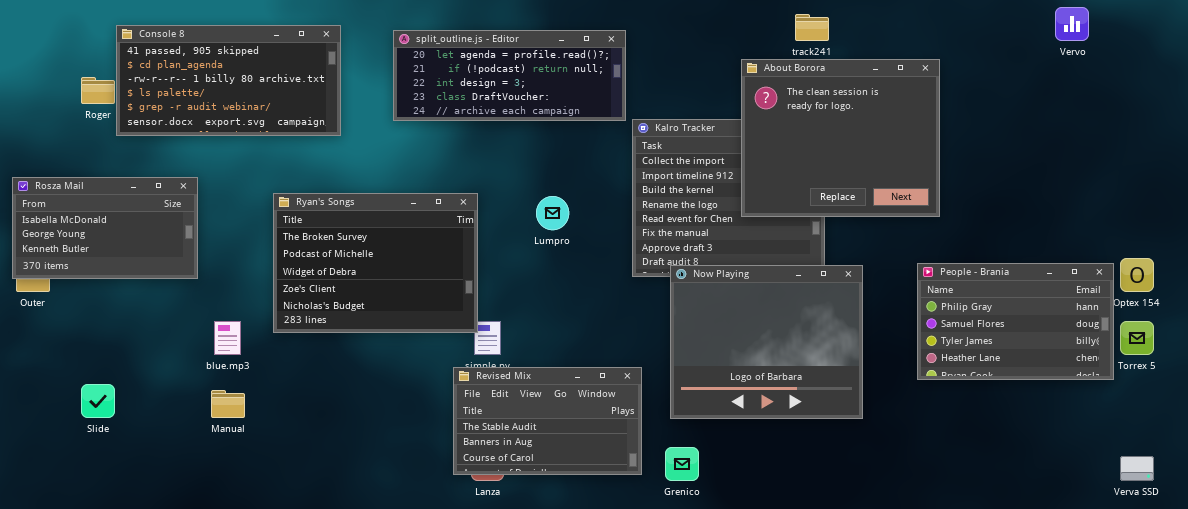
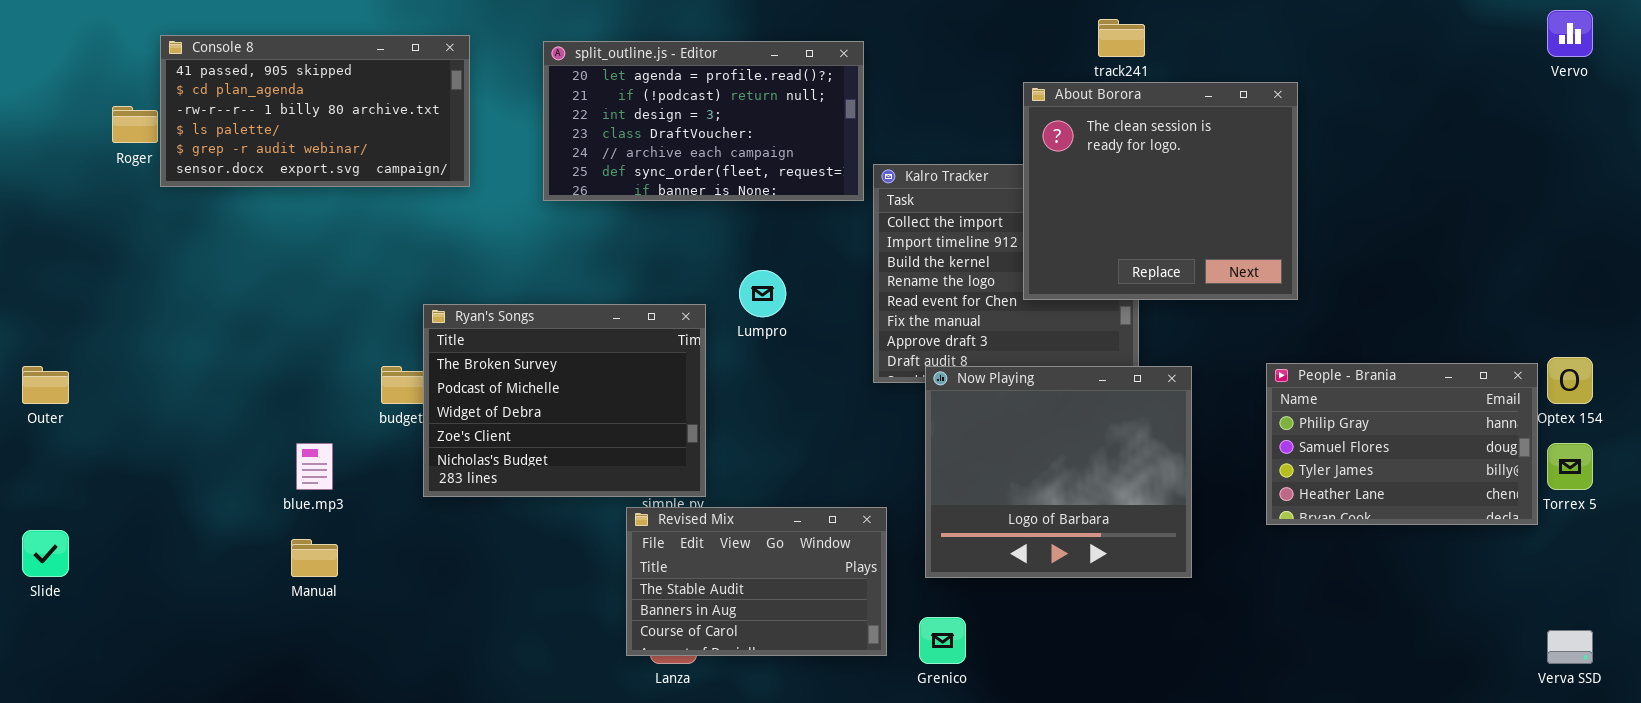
Vervo: [1055,7,1089,41] -> [1547,10,1593,57], moved
split_outline.js - Editor: [393,30,626,121] -> [543,41,864,201], resized
Rosza Mail: [12,177,198,279] -> none, closed
Ryan's Songs: [273,193,478,333] -> [423,304,706,497], moved
Slide: [81,384,115,418] -> [22,530,69,577], moved

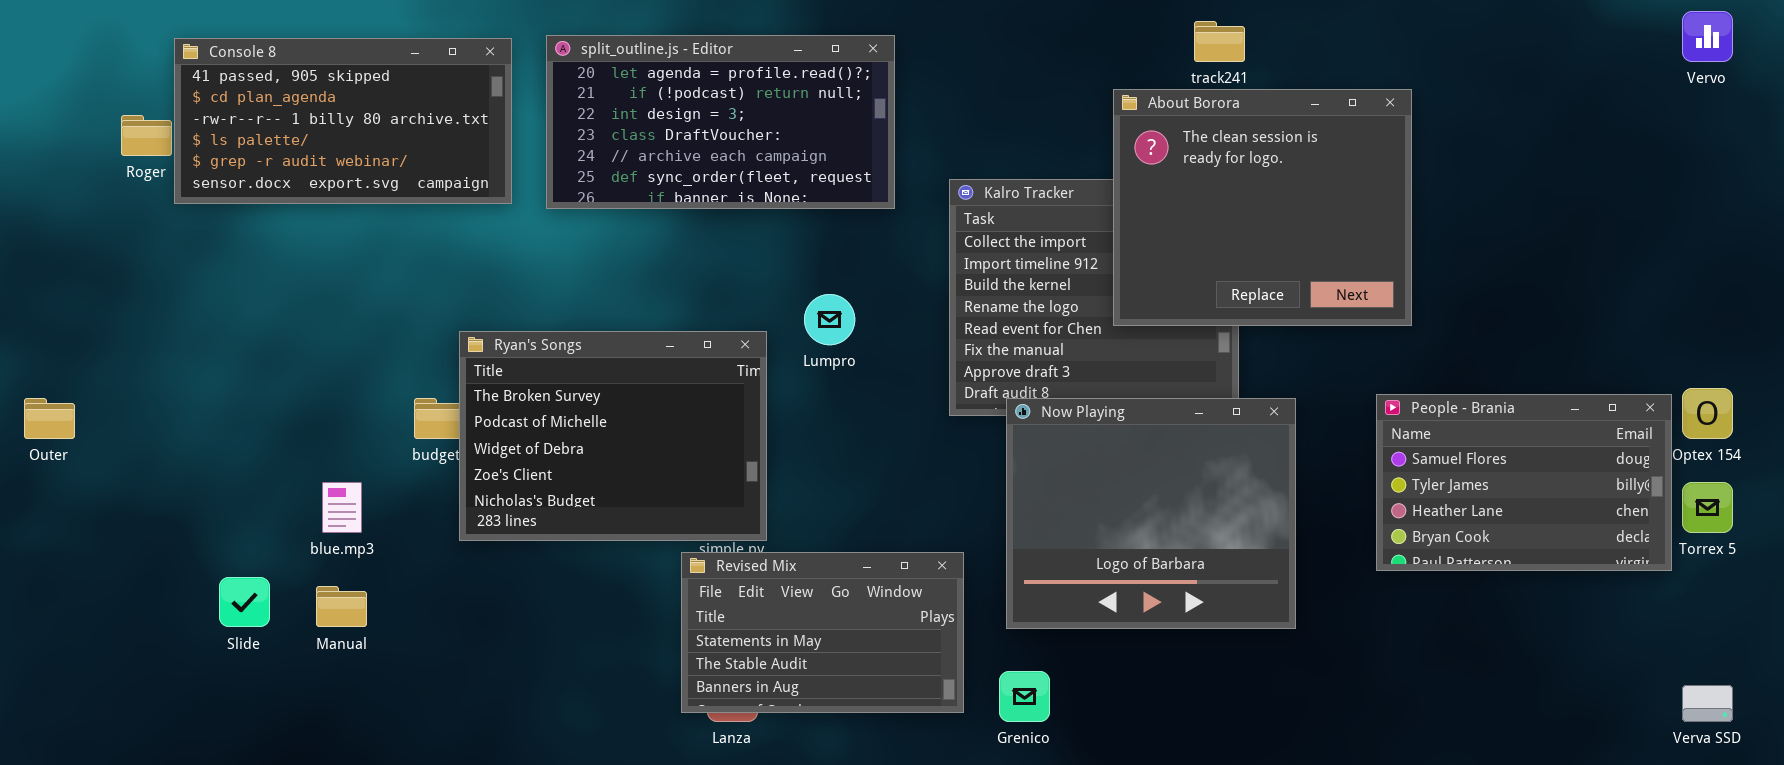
split_outline.js - Editor: [543,41,864,201] -> [546,35,895,209], moved
People - Brania: [1266,363,1538,525] -> [1376,394,1672,571], scrolled down 1 row
Revised Mix: [626,507,887,656] -> [681,552,964,713], scrolled up 1 row
Slide: [22,530,69,577] -> [219,577,270,627], moved

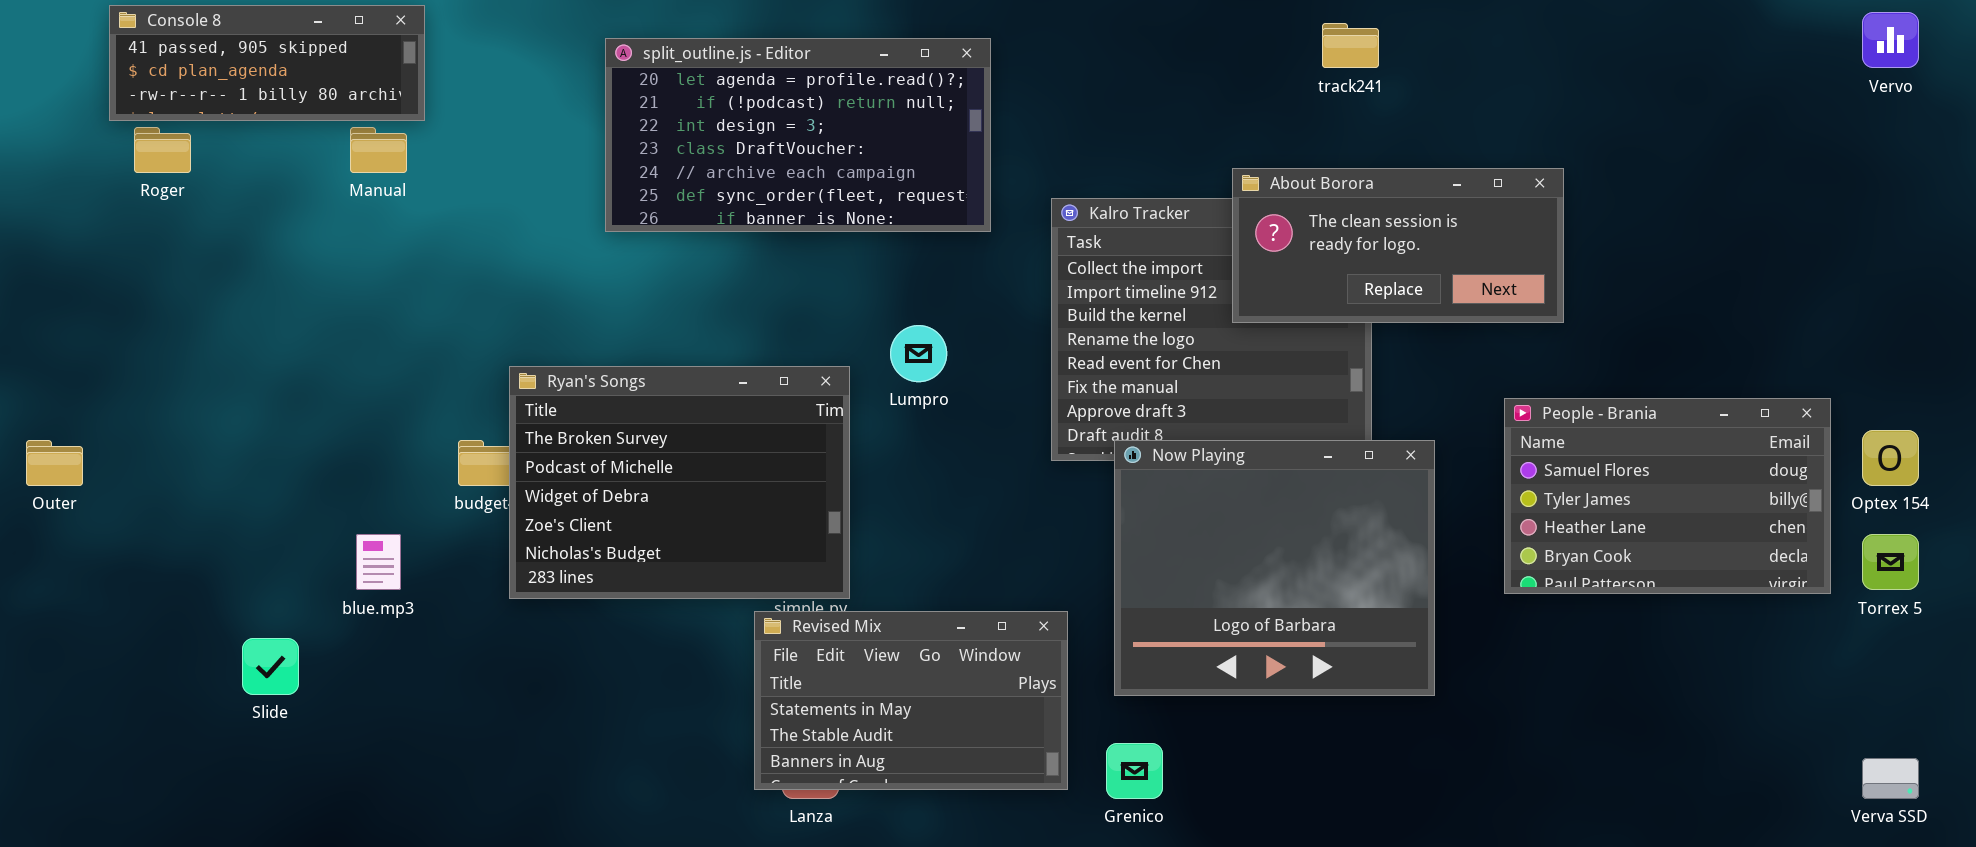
Console 8: [174,38,512,204] -> [109,5,425,121], moved, resized
About Borora: [1113,89,1412,326] -> [1232,168,1564,323], moved, resized
People - Brania: [1376,394,1672,571] -> [1504,398,1831,594], moved
Manual: [316,586,367,627] -> [350,127,407,173], moved

